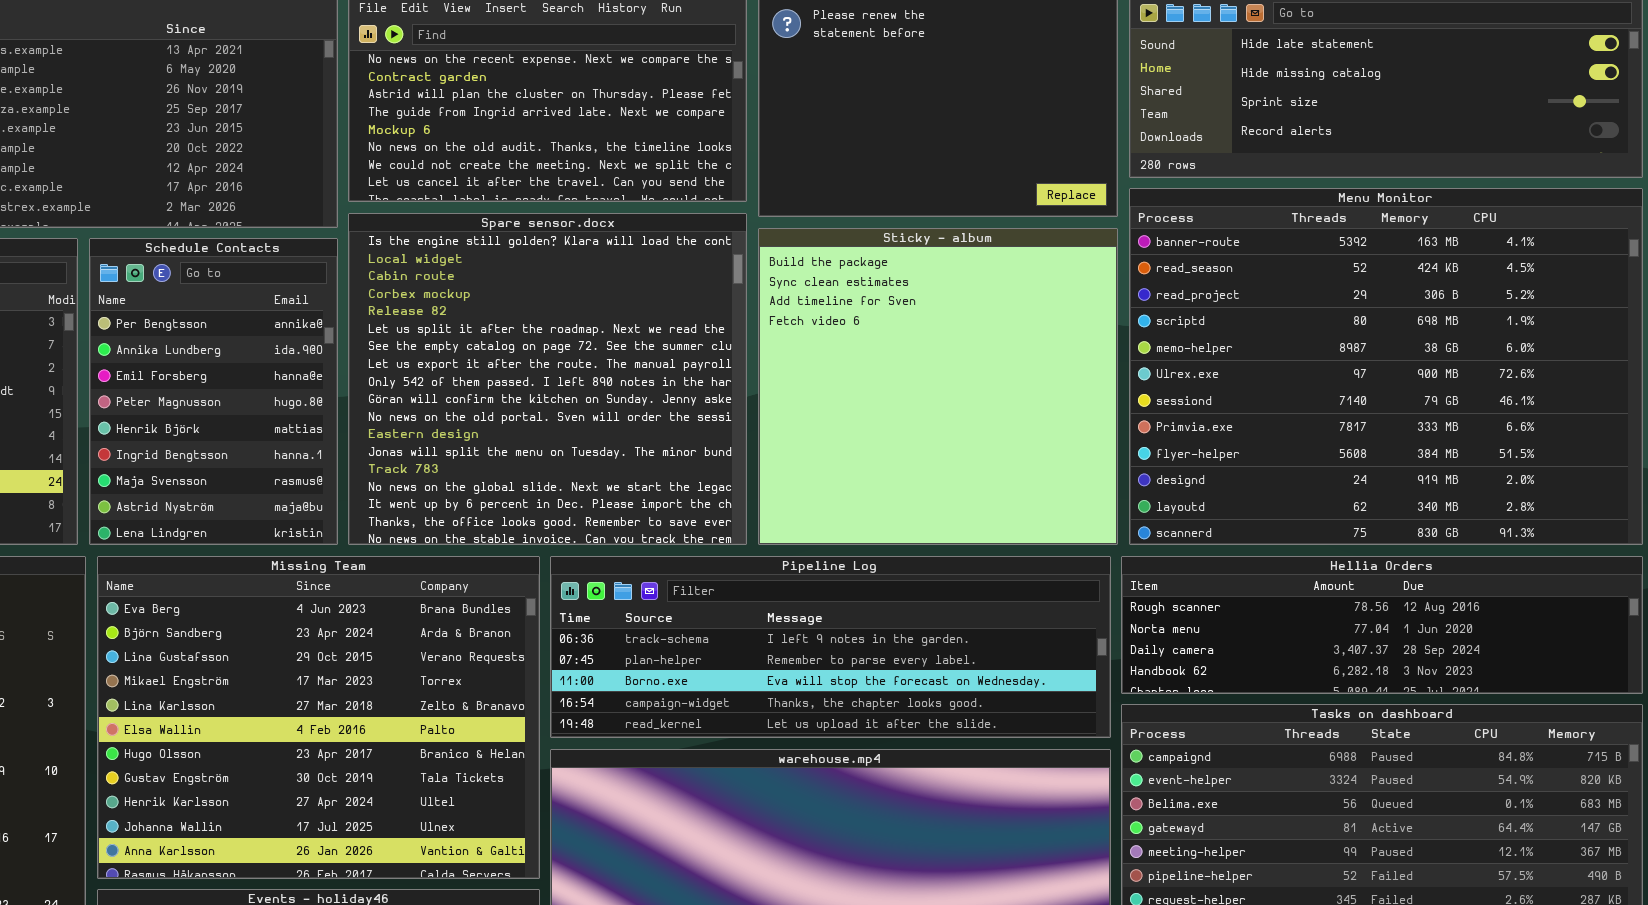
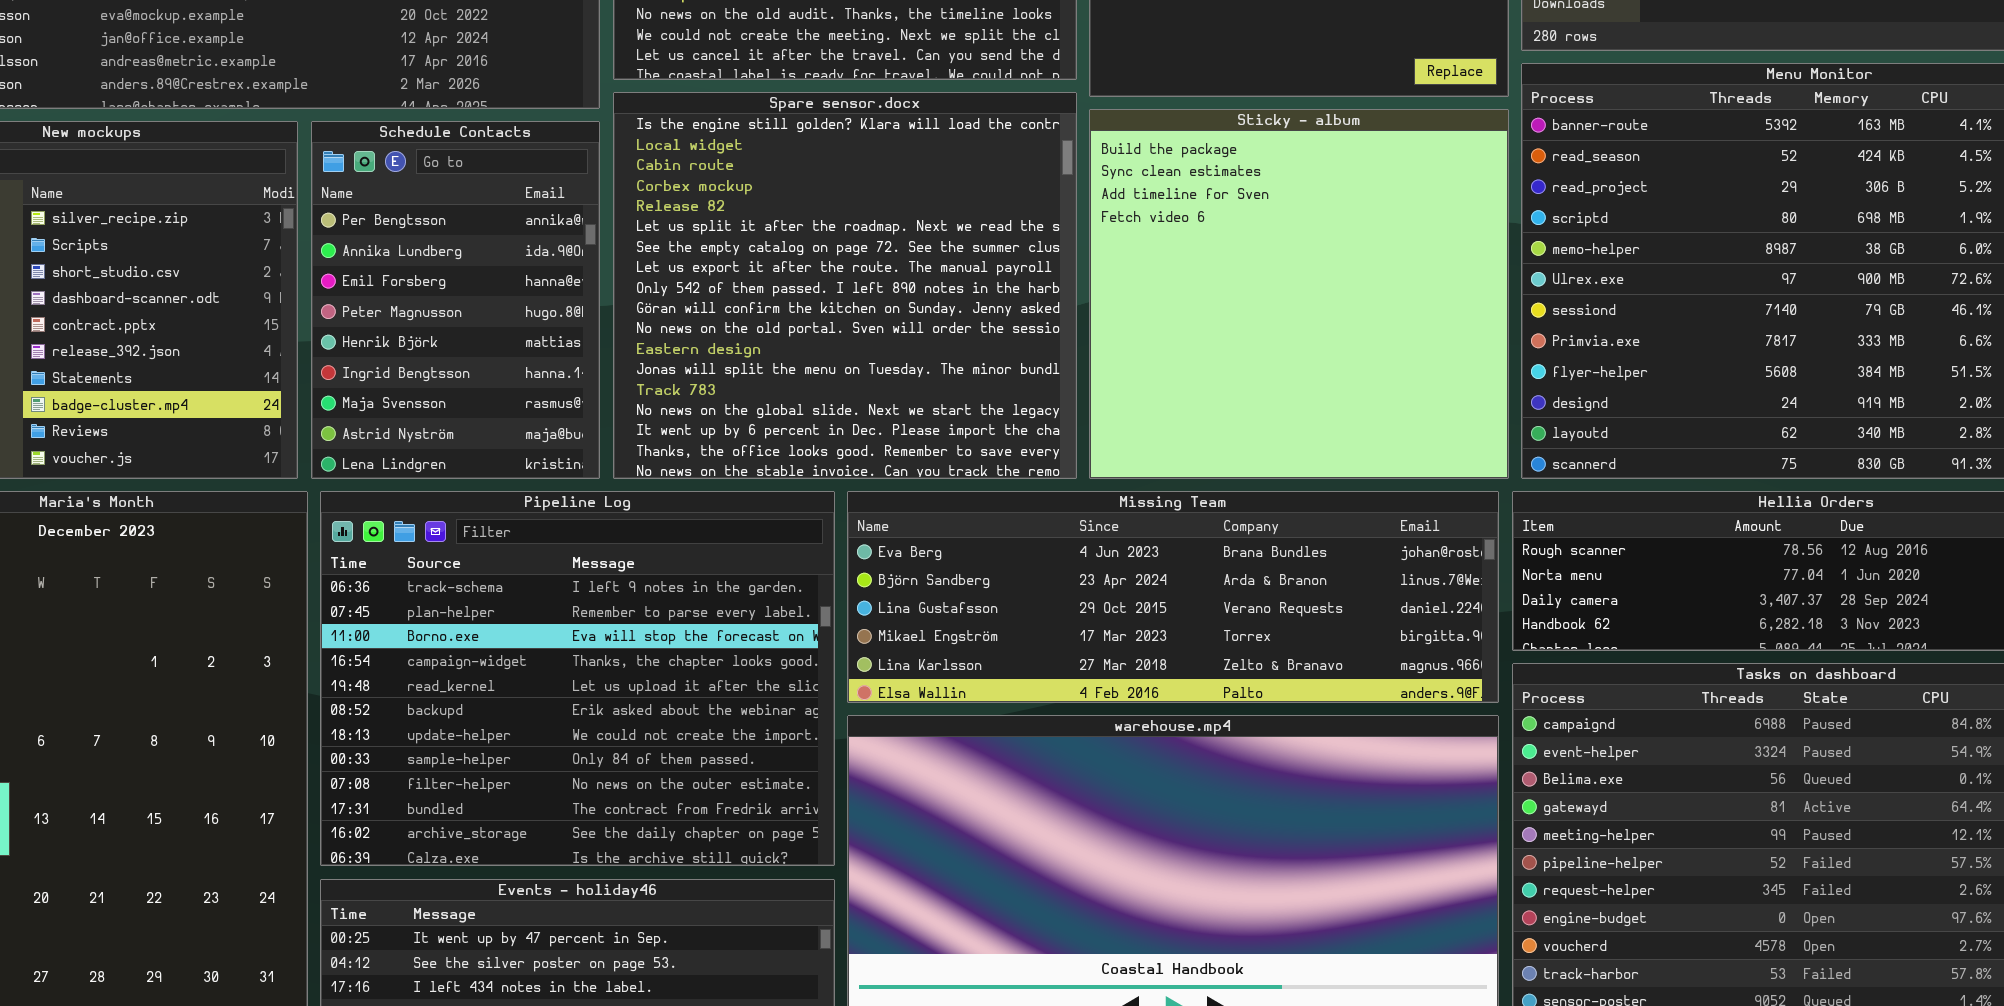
Missing Team: [97,556,540,879] -> [847,491,1499,703], moved, resized
Pipeline Log: [550,556,1111,738] -> [320,491,835,866], moved, resized

